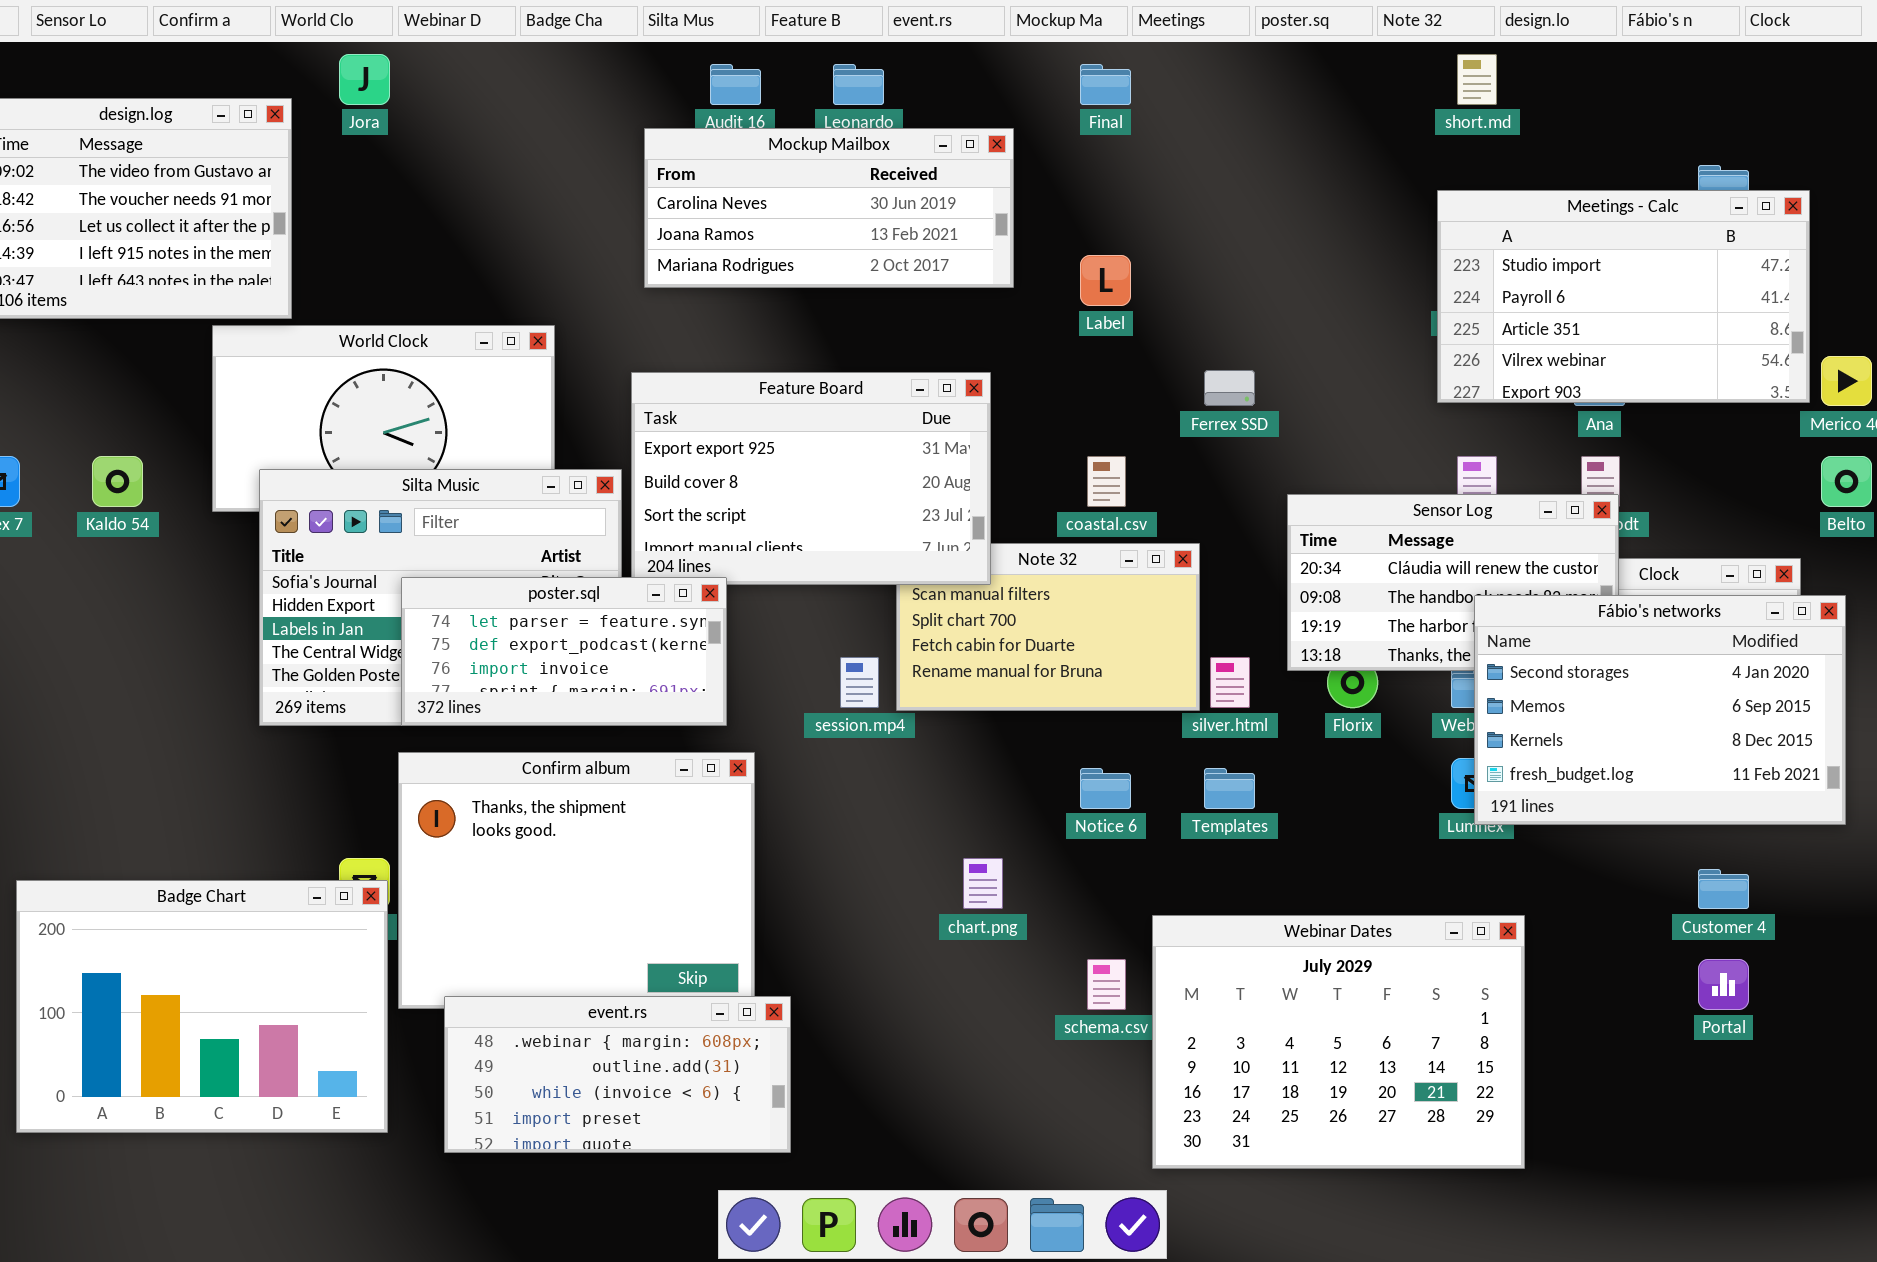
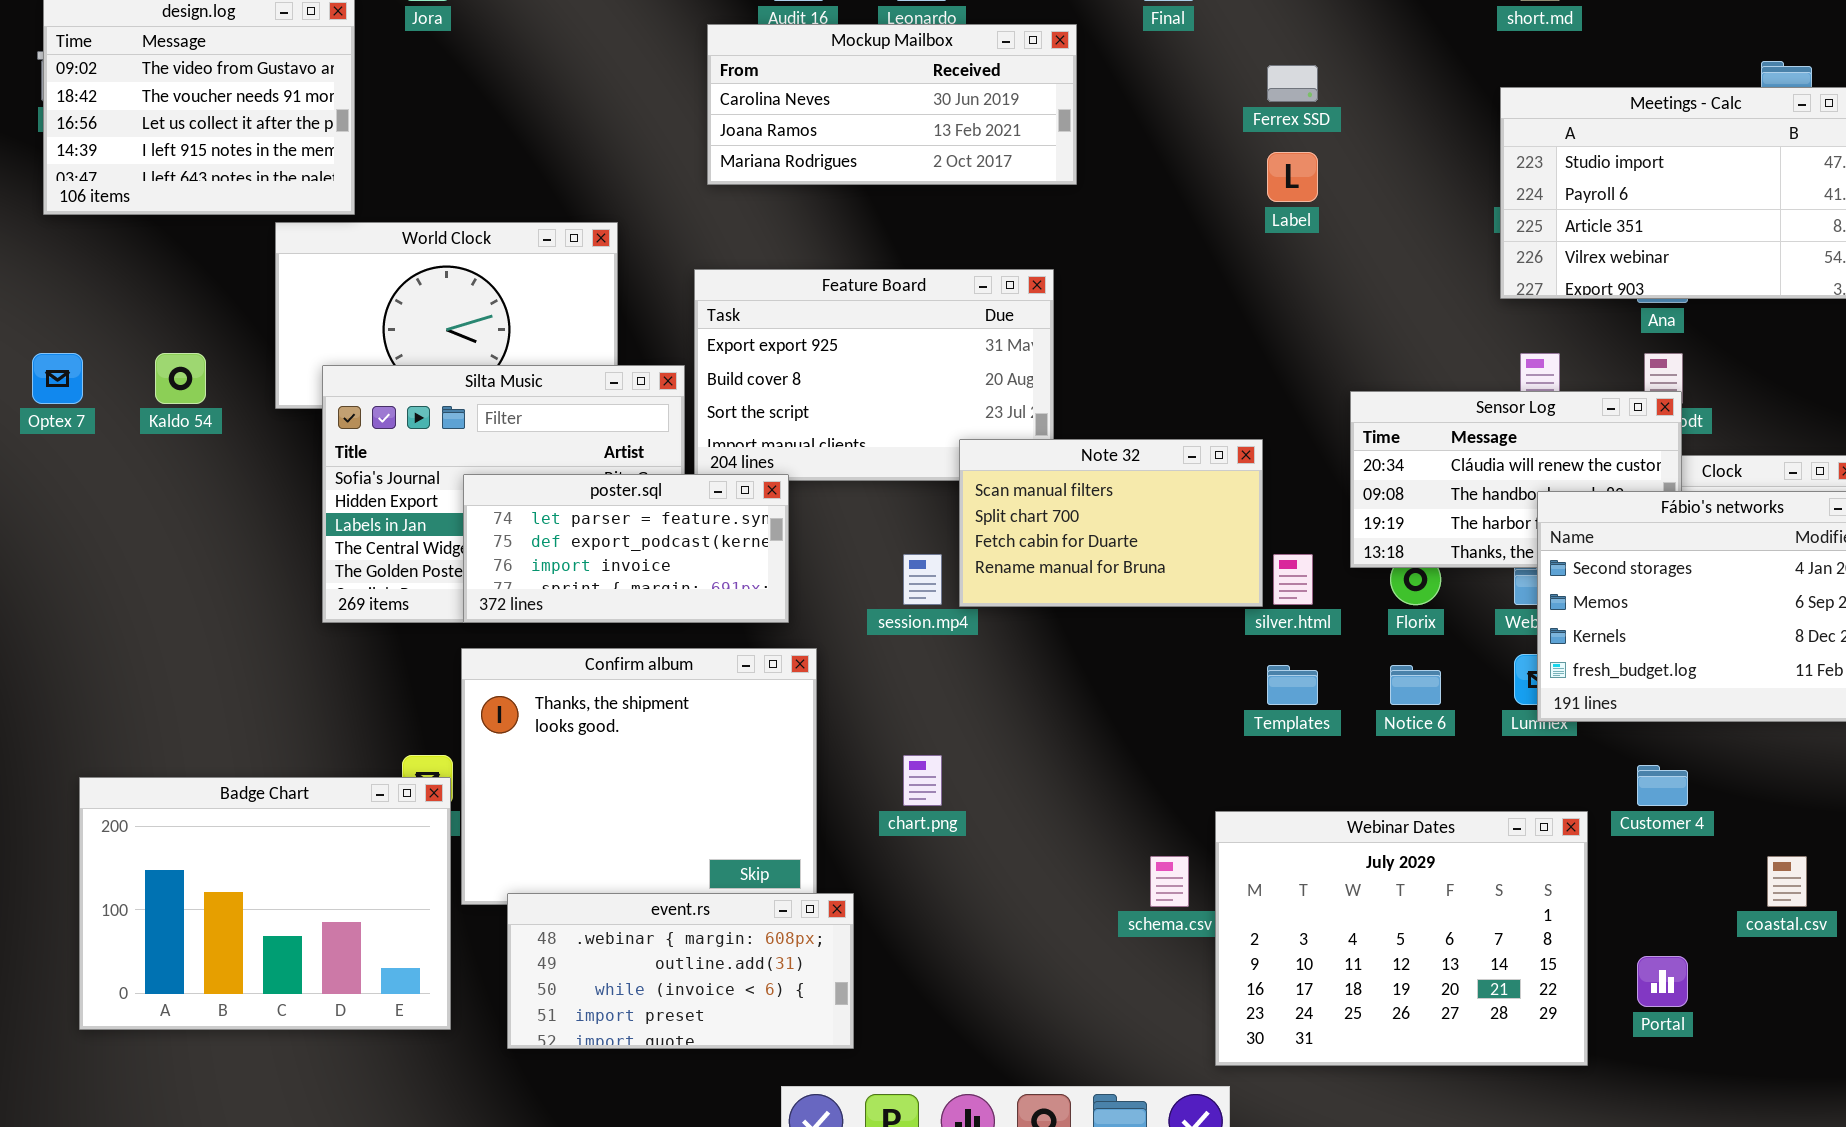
Label: [1080,255,1131,306] -> [1267,152,1318,202], moved
Ferrex SSD: [1204,370,1255,406] -> [1267,65,1318,102], moved
coastal.csv: [1087,456,1126,507] -> [1767,856,1807,907], moved
Note 32: [896,543,1200,711] -> [959,439,1263,607], raised
Notice 6: [1080,768,1131,809] -> [1390,665,1441,705], moved
chart.png: [963,858,1003,909] -> [903,755,942,806], moved
Customer 4: [1698,869,1749,909] -> [1637,765,1688,806], moved
Portal: [1698,959,1749,1010] -> [1637,956,1688,1007], moved

